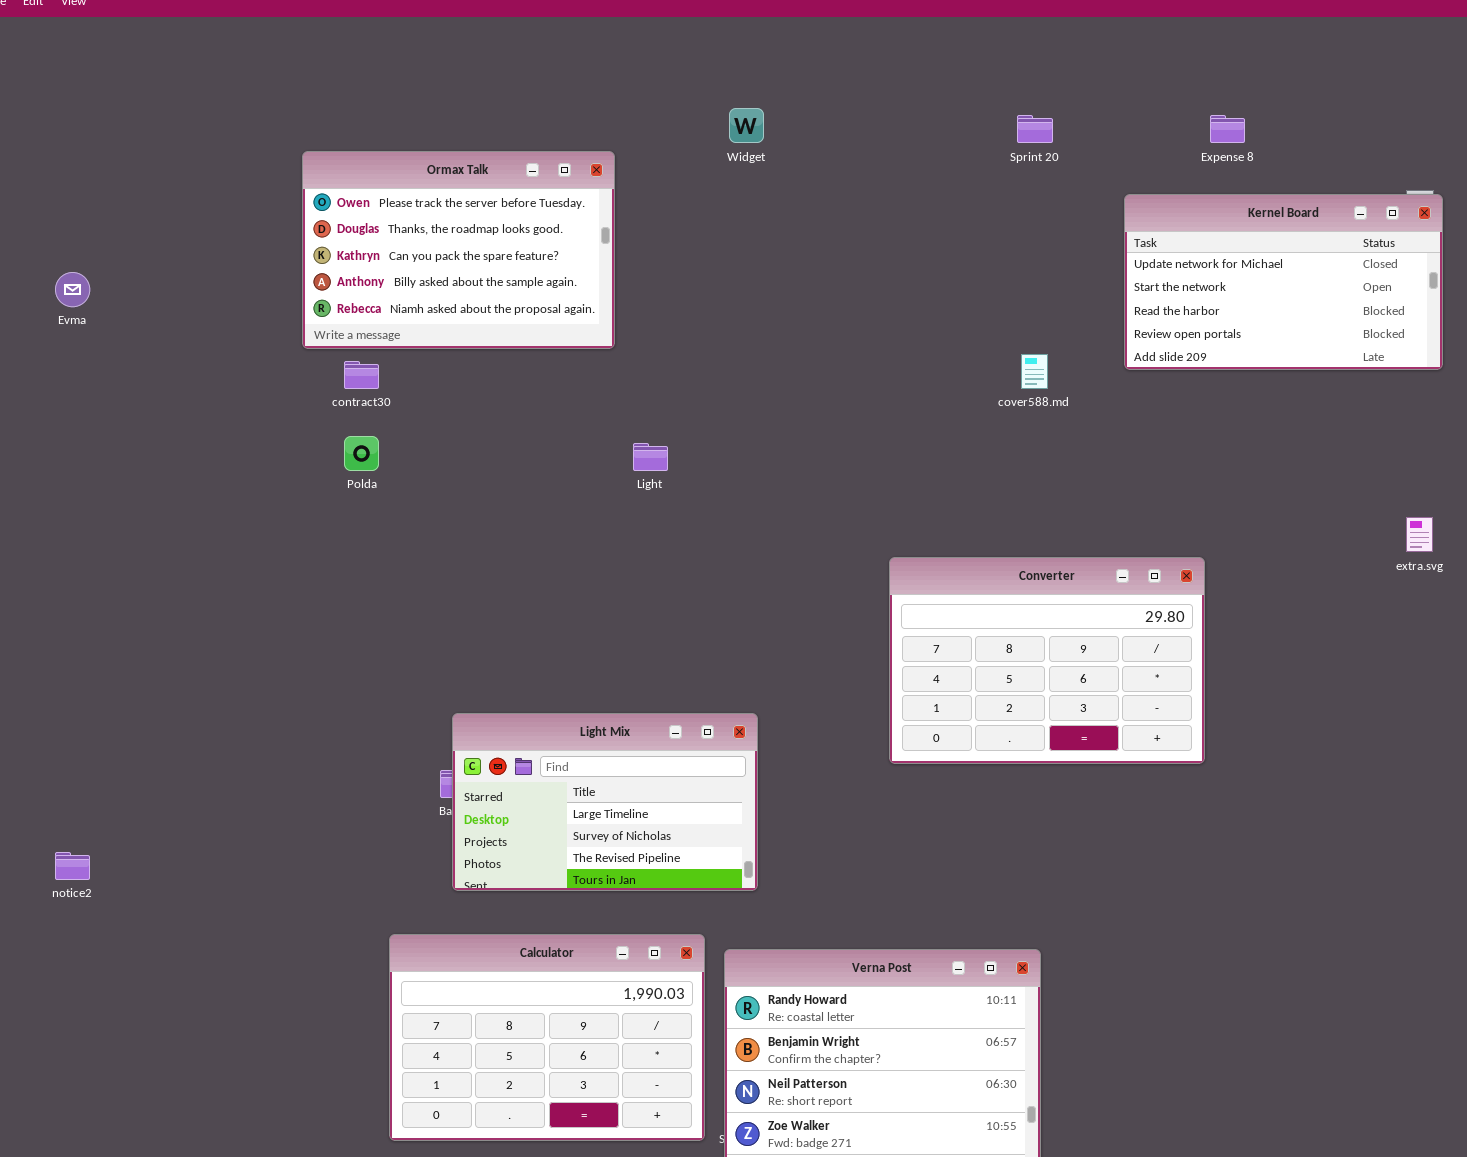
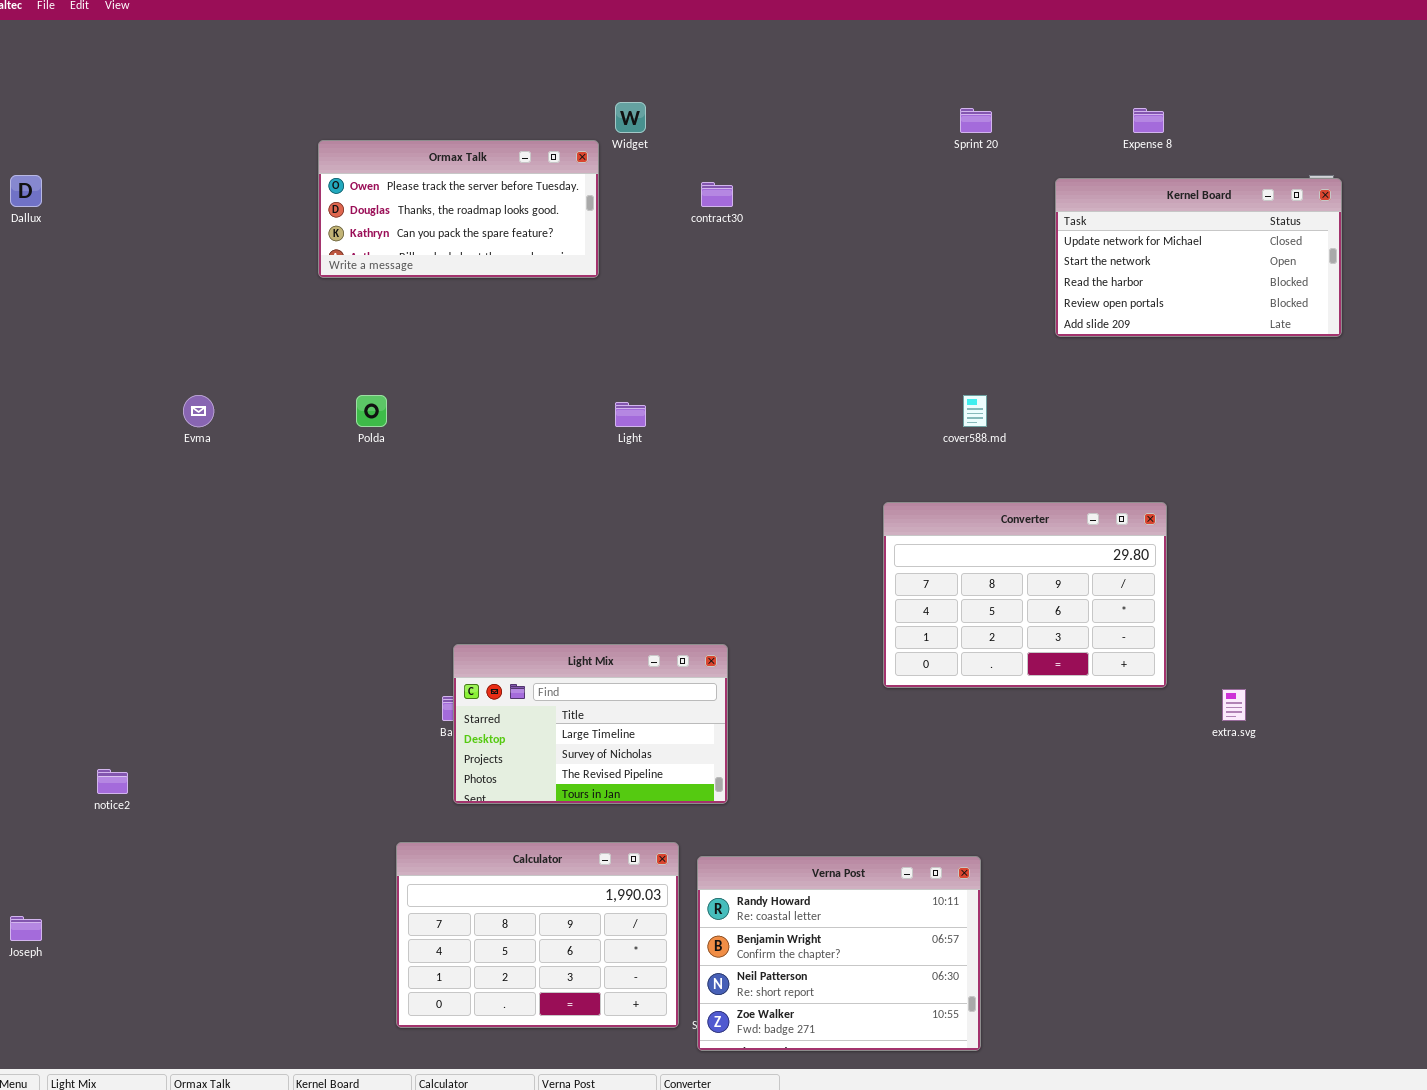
Widget: [729,108,764,143] -> [615,102,646,133], moved
Ormax Talk: [302,151,615,349] -> [318,140,599,278], resized
Evma: [55,272,90,307] -> [183,395,214,427], moved
cover588.md: [1021,354,1048,389] -> [963,395,987,427], moved
contract30: [344,361,379,389] -> [701,182,733,207], moved
extra.svg: [1406,517,1433,552] -> [1222,689,1246,721], moved
Converter: [889,557,1205,764] -> [883,502,1167,688], moved

